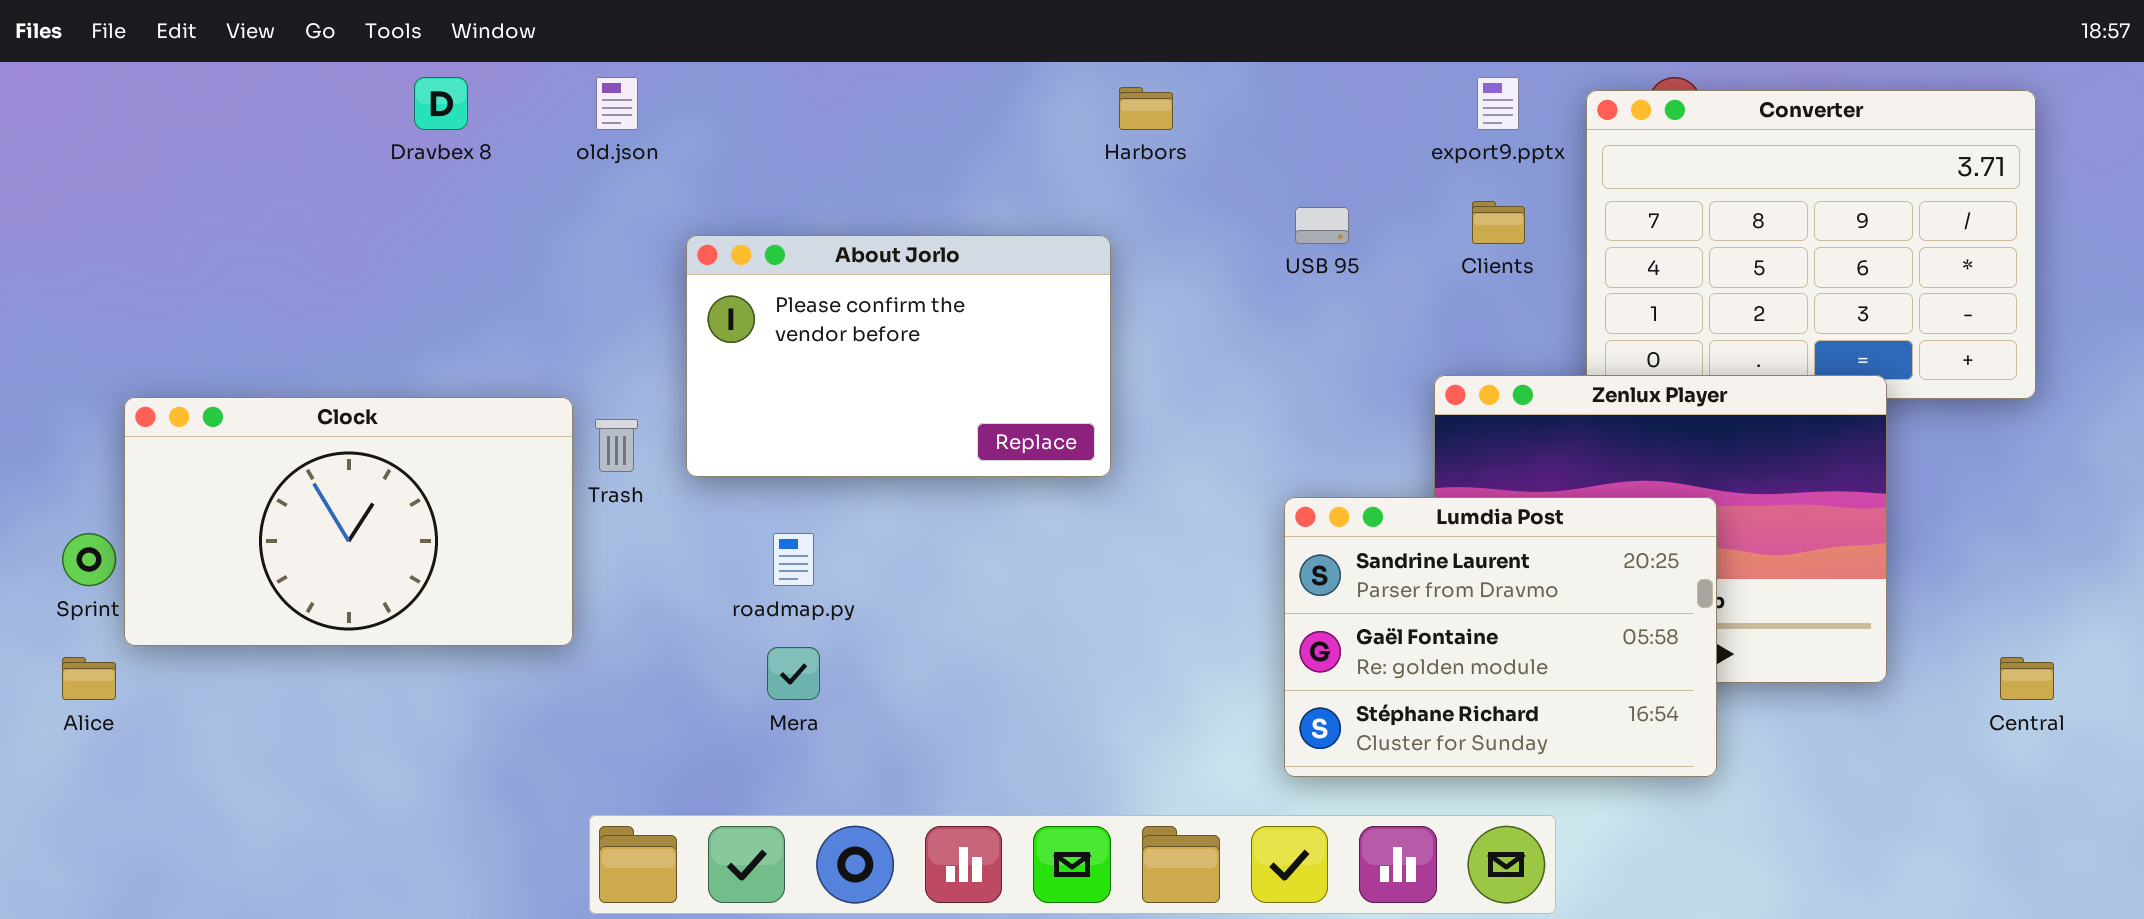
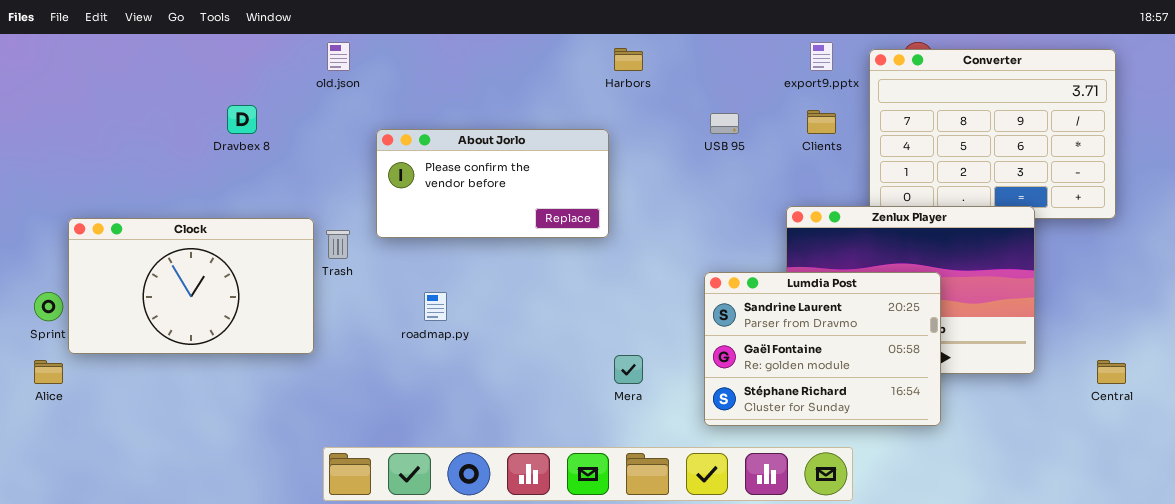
Dravbex 8: [414,77,468,130] -> [227,105,257,134], moved
About Jorlo: [686,235,1111,477] -> [376,129,609,238], resized
Mera: [767,647,820,700] -> [614,355,643,384], moved

